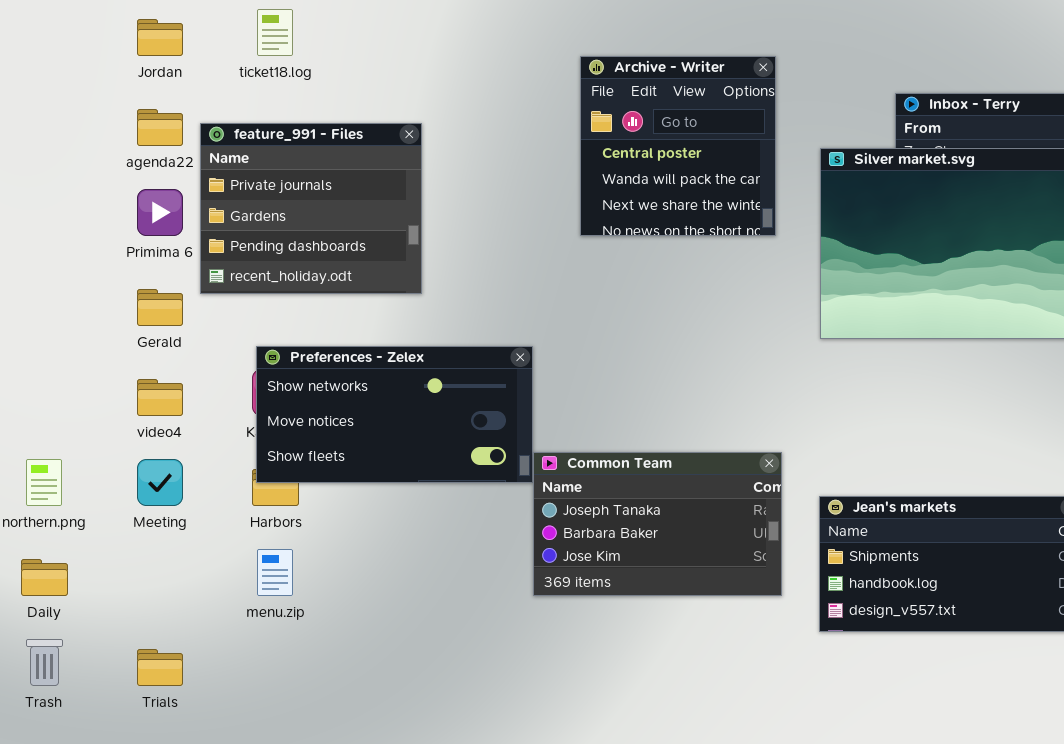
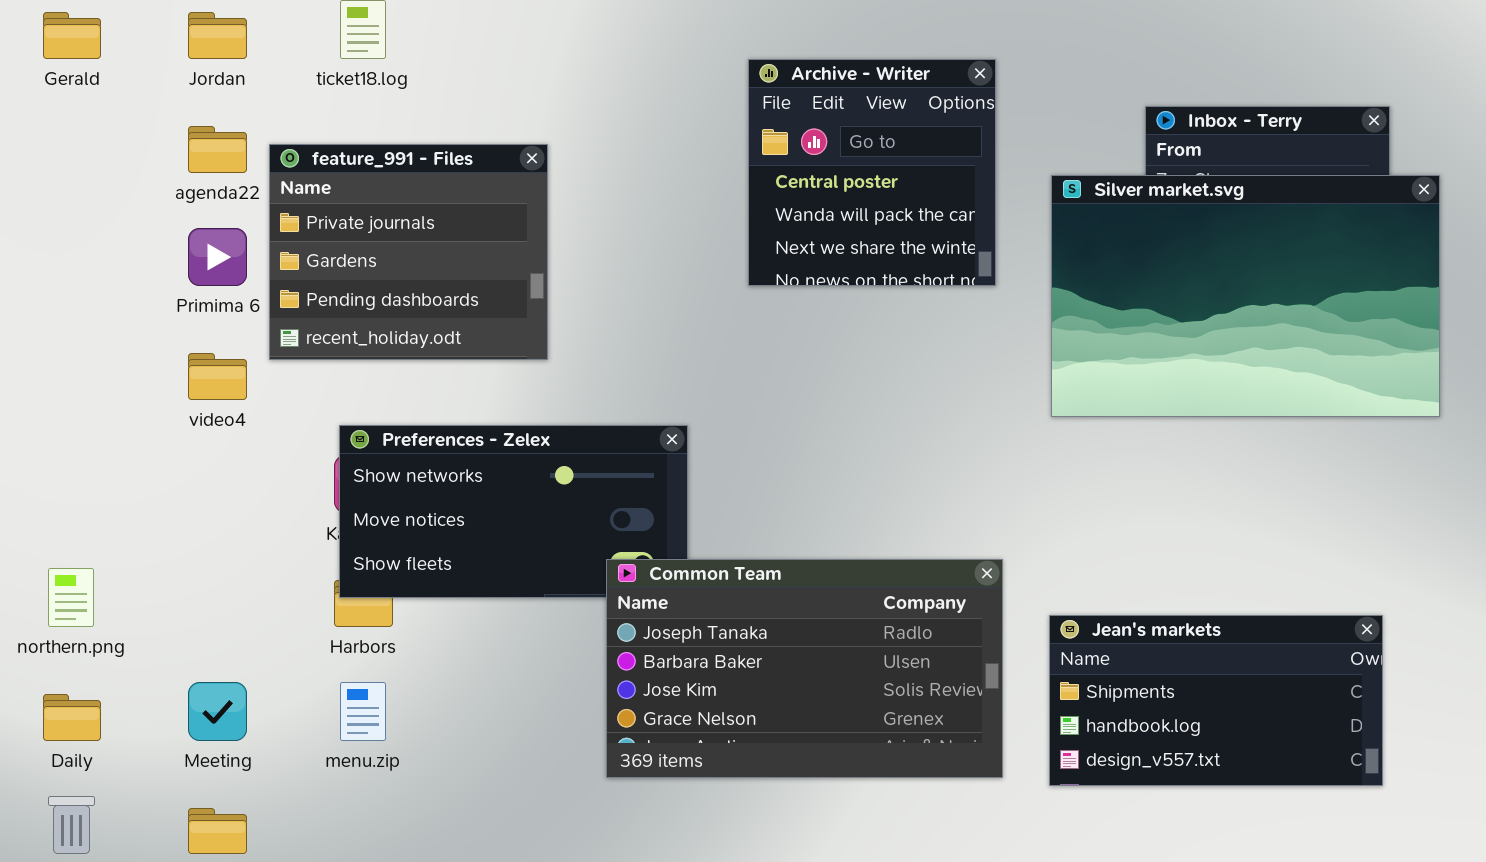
Gerald: [137,289,183,326] -> [43,12,101,59], moved
video4: [137,379,183,416] -> [188,353,247,400], moved
Common Team: [533,452,782,596] -> [606,559,1003,778], resized
Meeting: [137,459,183,506] -> [188,682,247,741], moved

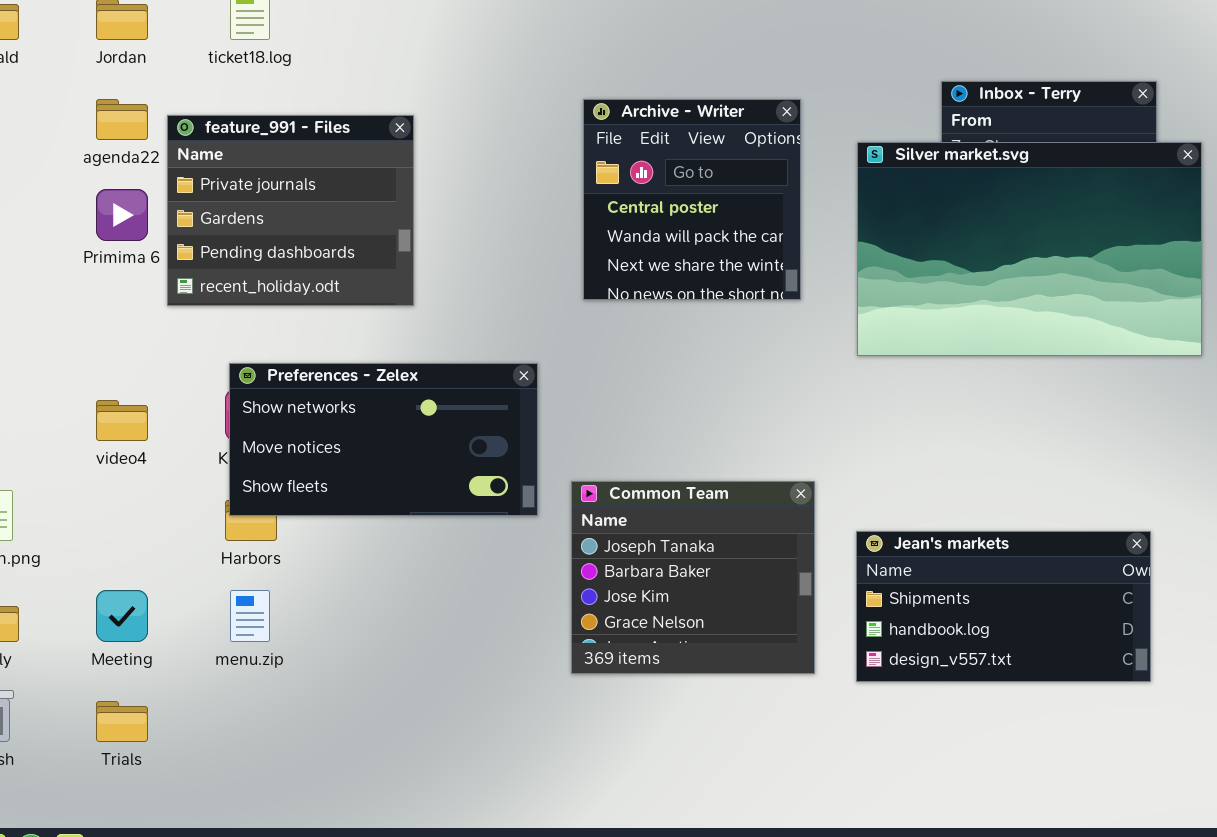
Archive - Writer: [748,59,996,286] -> [583,99,801,300], moved
video4: [188,353,247,400] -> [96,400,148,441], moved
Common Team: [606,559,1003,778] -> [571,481,815,674], resized

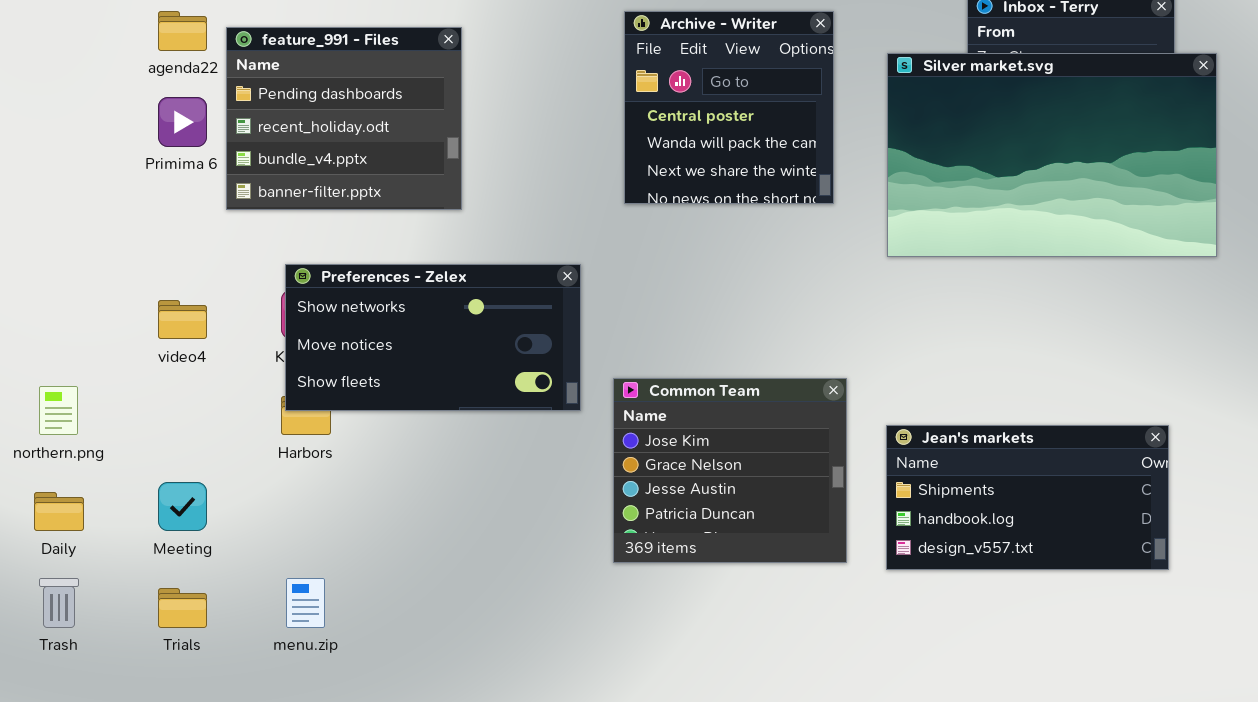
feature_991 - Files: [167,115,414,306] -> [226,27,462,210], scrolled down 2 rows
Common Team: [571,481,815,674] -> [613,378,847,563], scrolled down 2 rows
menu.zip: [230,590,270,642] -> [286,578,325,628], moved

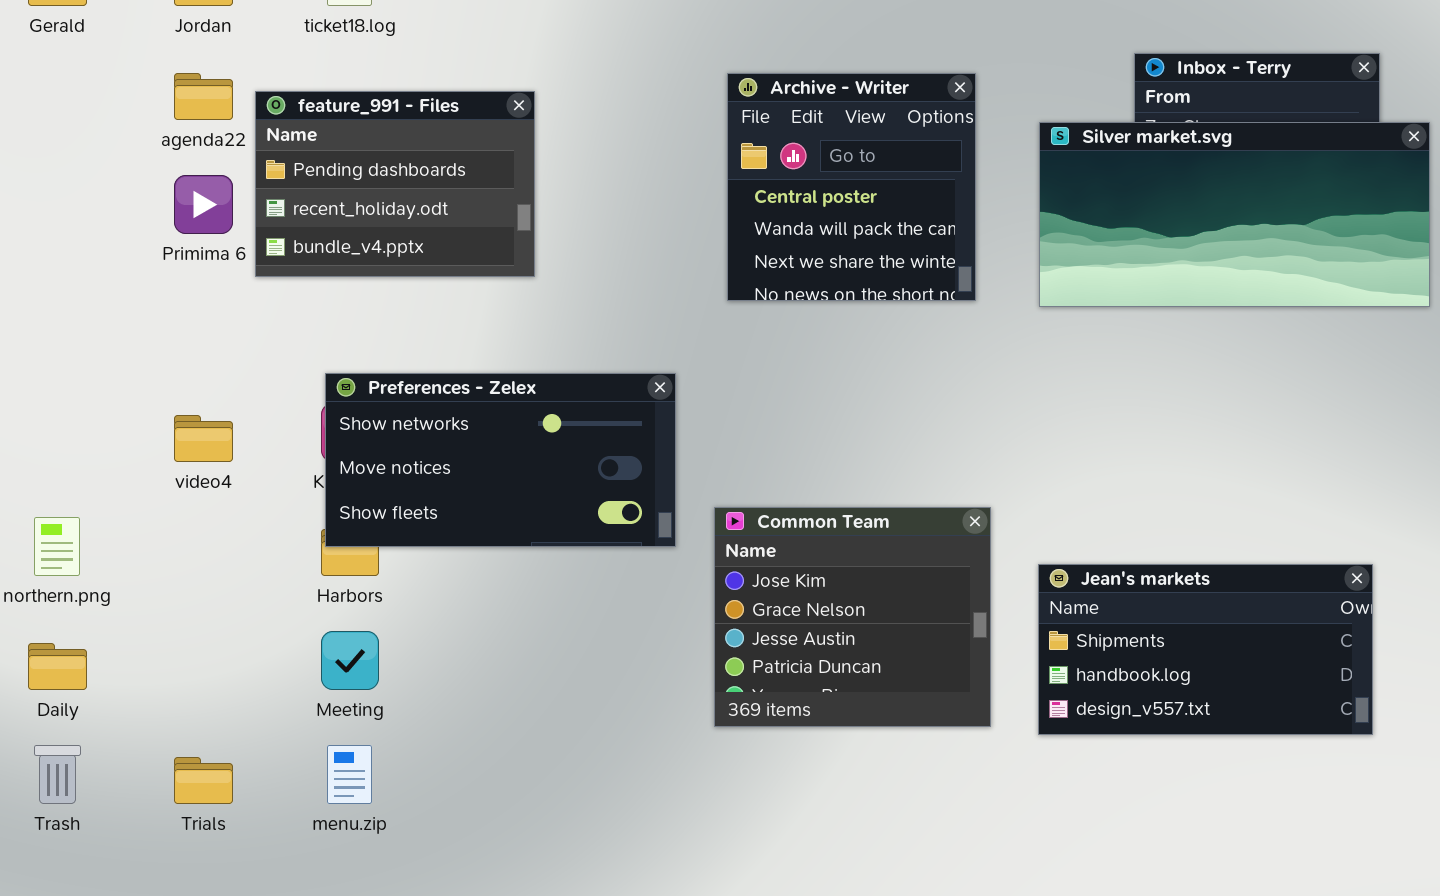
feature_991 - Files: [226,27,462,210] -> [255,91,535,277], resized
Silver market.svg: [887,53,1217,257] -> [1039,122,1430,307], resized
Meeting: [158,482,207,531] -> [321,631,379,690], moved

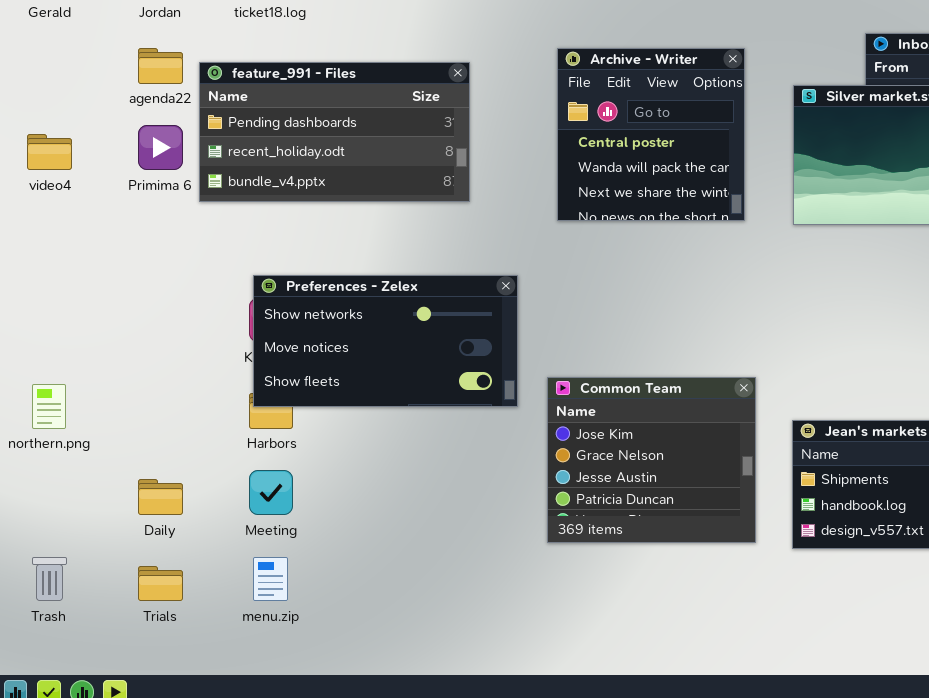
feature_991 - Files: [255,91,535,277] -> [199,62,470,202], resized
video4: [174,415,233,462] -> [27,134,72,170], moved
Daily: [28,643,87,690] -> [138,479,183,515], moved

